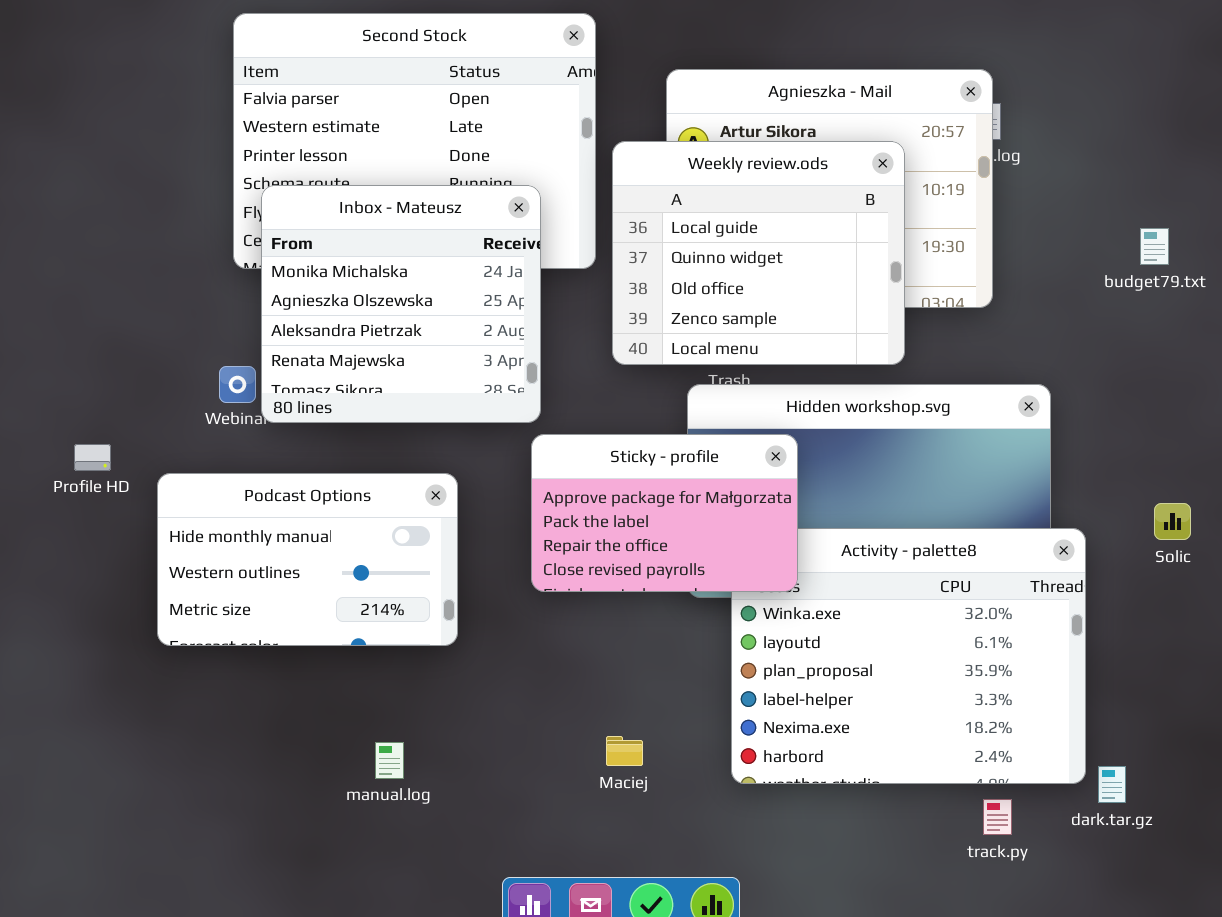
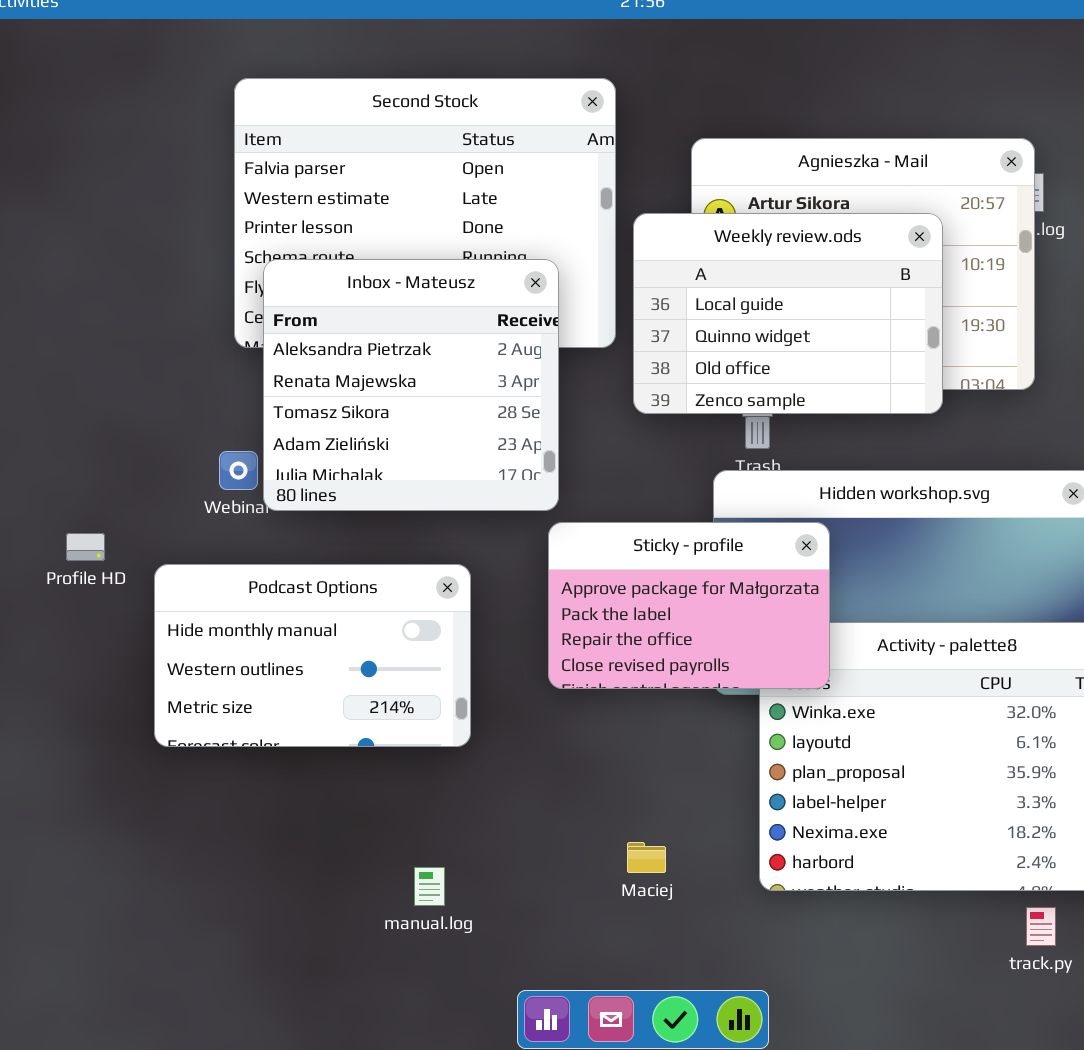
Weekly review.ods: [612,141,905,365] -> [633,213,943,414], resized
Inbox - Mateusz: [261,185,541,423] -> [263,259,559,511], scrolled down 2 rows
manual.log: [375,742,404,779] -> [414,867,445,906], moved

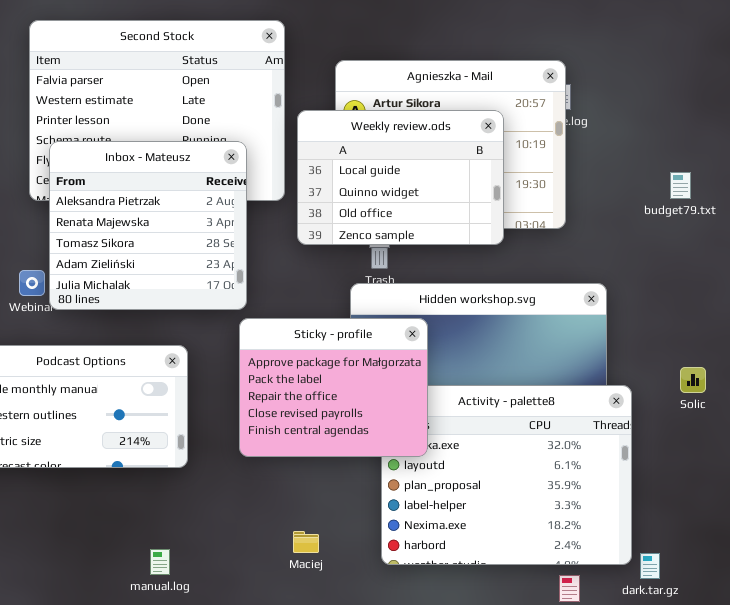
Sticky - profile: [548,522,830,689] -> [239,318,428,457], resized

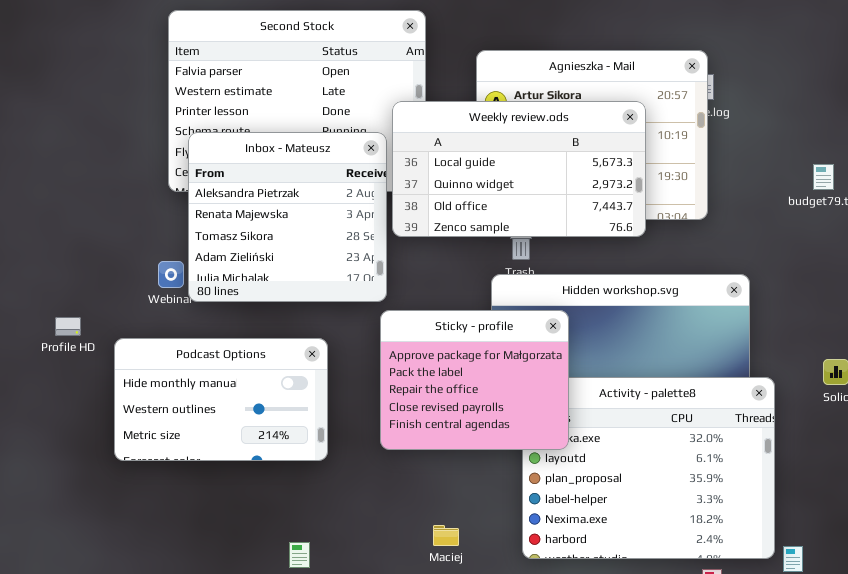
Weekly review.ods: [297,110,504,245] -> [392,101,646,237], resized

